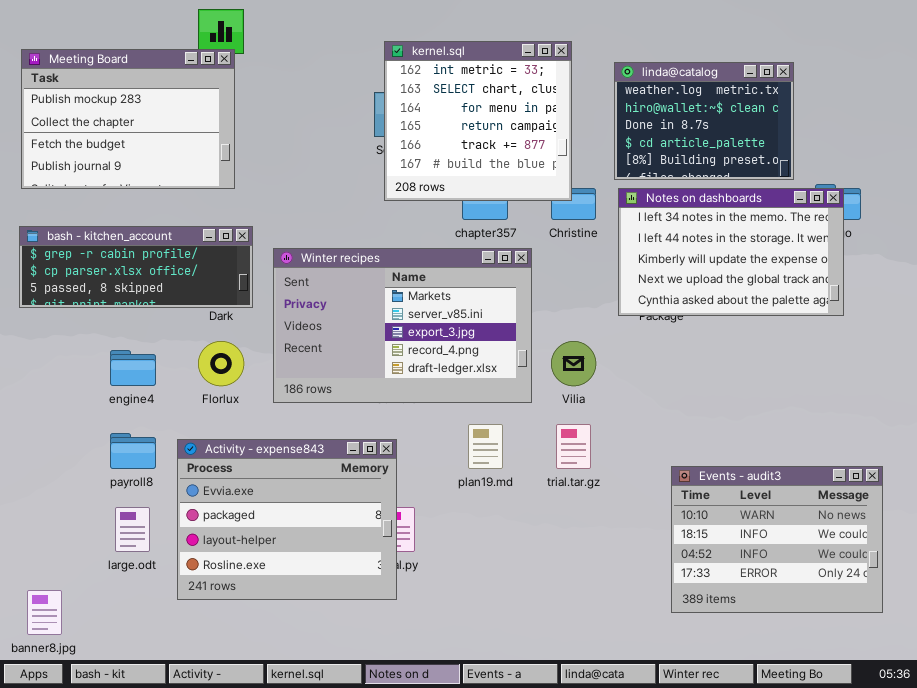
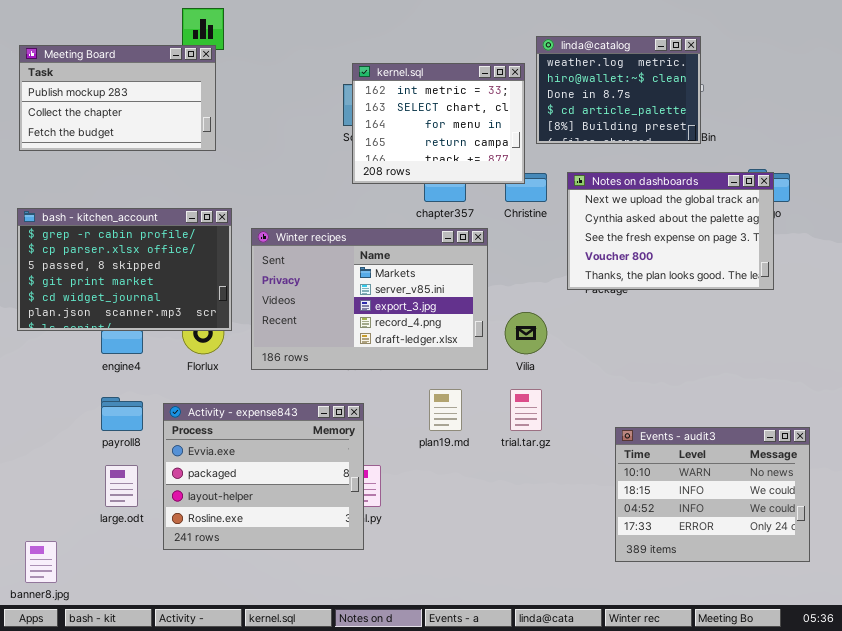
kernel.sql: [384,41,572,201] -> [352,63,525,184], resized
Meeting Board: [21,49,235,189] -> [19,45,216,151], resized
linda@catalog: [614,62,794,180] -> [536,36,701,144], moved
Notes on dashboards: [618,188,844,316] -> [567,172,774,290], scrolled down 3 rows
bash - kitchen_account: [19,226,253,308] -> [17,208,232,331], resized

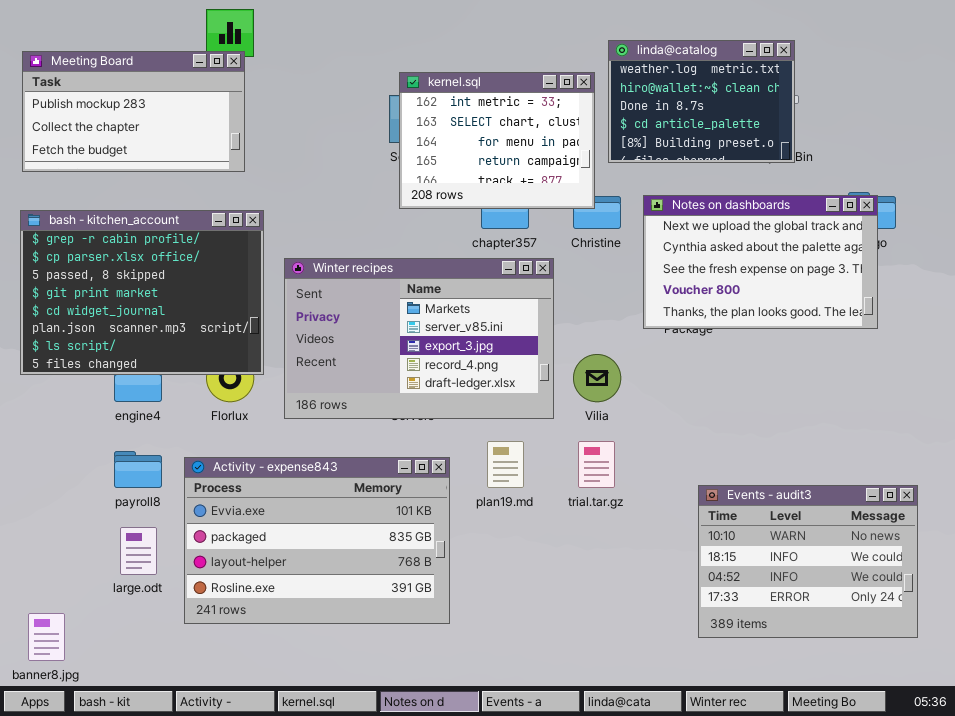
bash - kitchen_account: [17,208,232,331] -> [20,210,264,375], resized
Activity - expense843: [163,403,364,550] -> [184,457,450,624], resized

